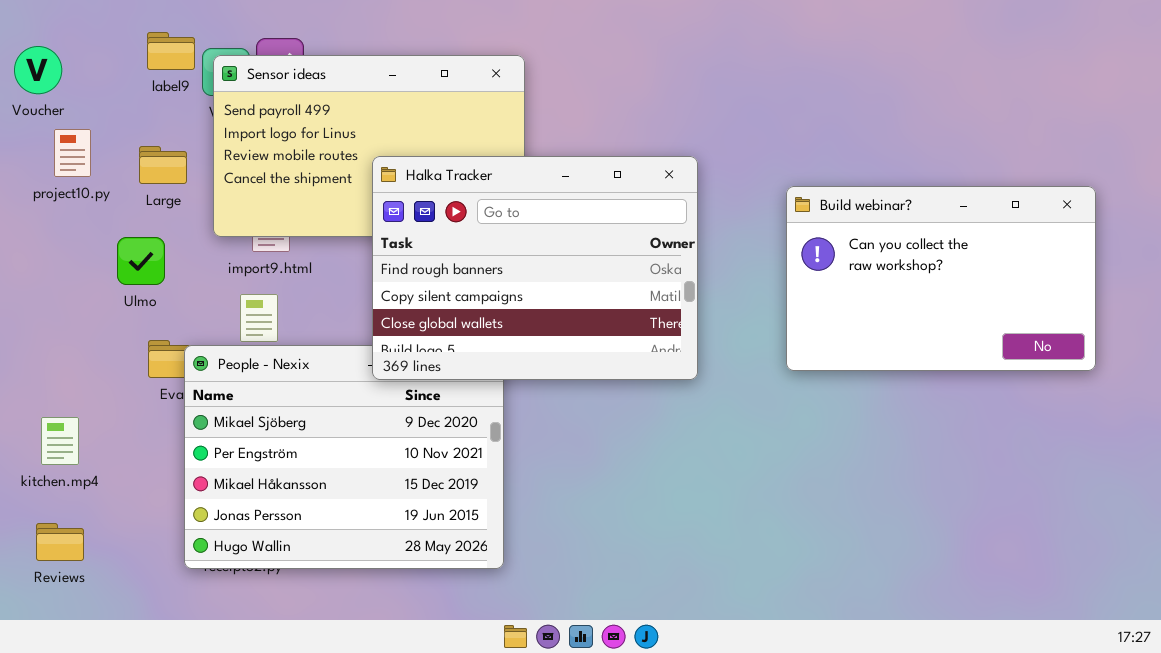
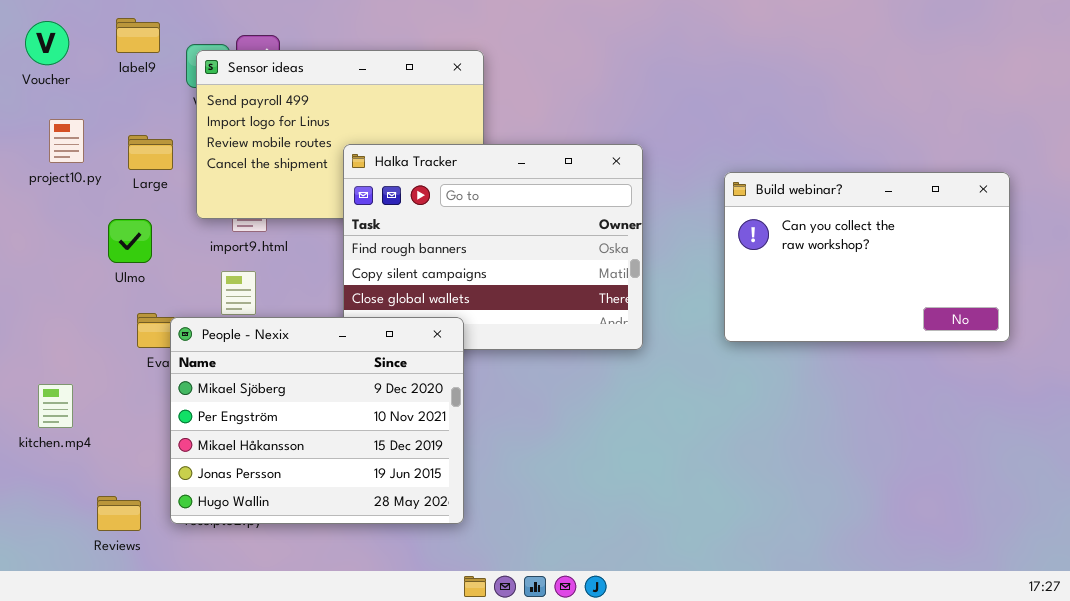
label9: [147,32,195,70] -> [116,18,160,53], moved
Voucher: [14,46,62,94] -> [25,21,69,65], moved
People - Nexix: [184,345,504,569] -> [170,317,464,524], raised
Reviews: [36,523,84,561] -> [97,496,141,531], moved

